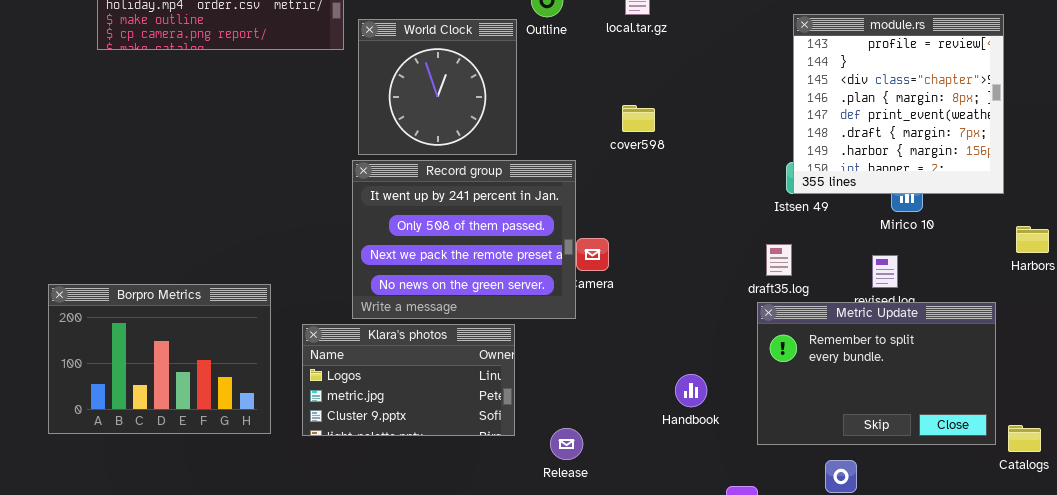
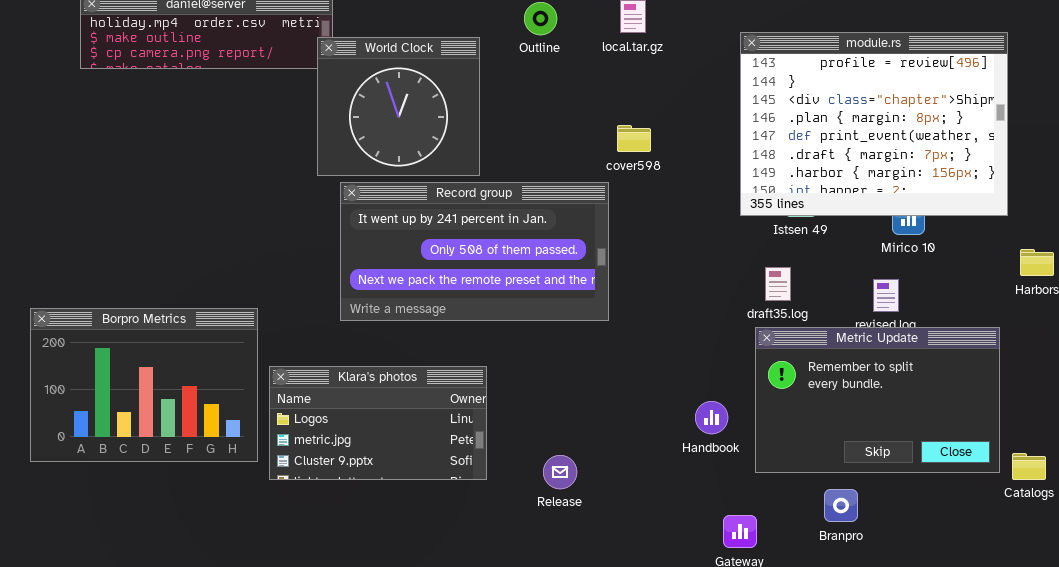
module.rs: [793,14,1004,194] -> [740,32,1008,216], resized
World Clock: [358,19,517,155] -> [317,37,480,176], moved
Record group: [352,160,576,319] -> [340,182,609,321], resized
Klara's photos: [302,324,515,436] -> [269,366,487,480], moved
Handbook: [675,374,707,407] -> [695,401,728,434], moved

